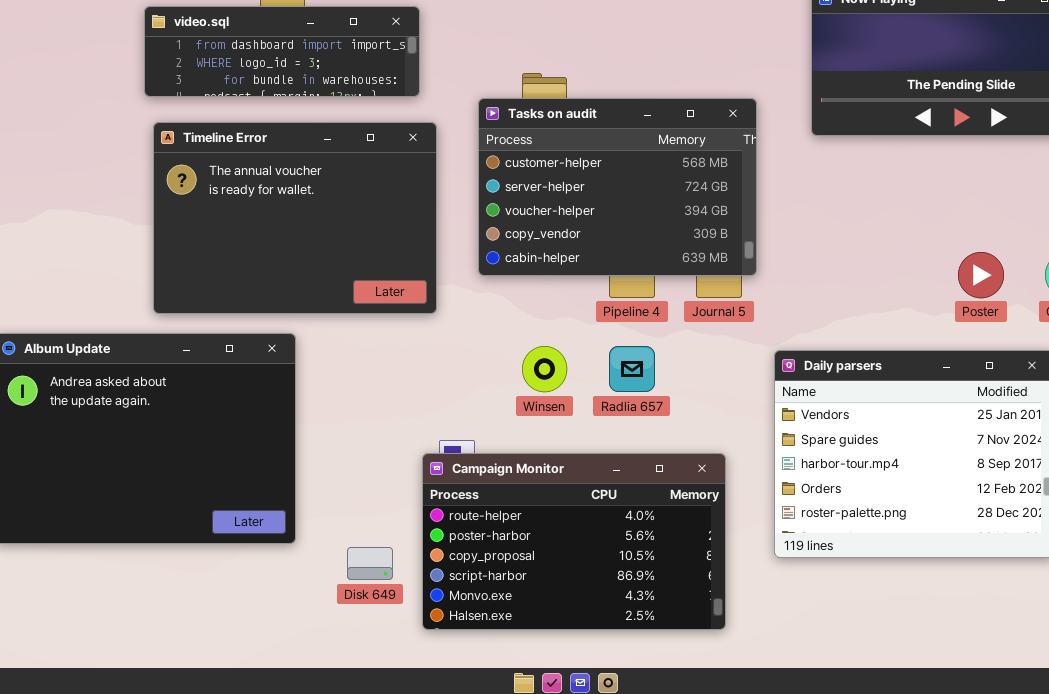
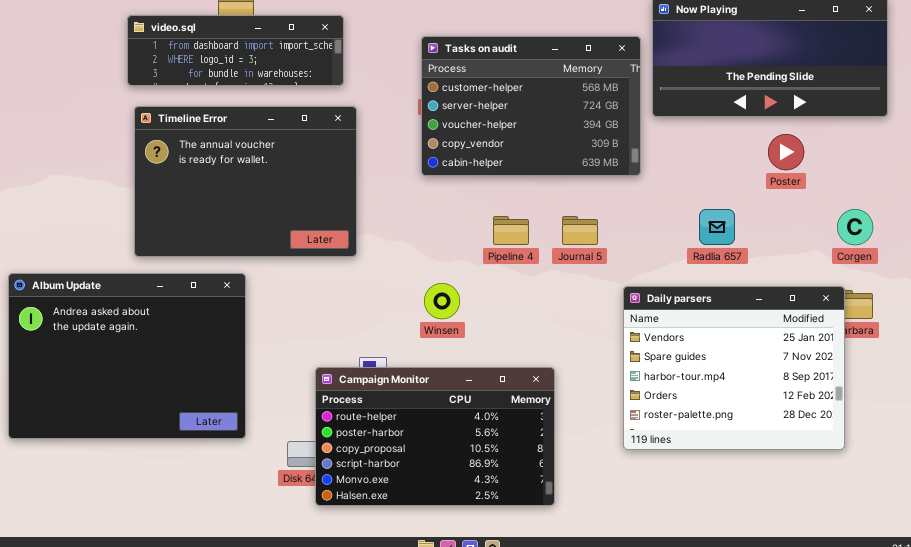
Tasks on audit: [478,98,757,276] -> [421,36,641,176], moved
Poster: [958,252,1004,298] -> [768,134,804,170], moved
Radlia 657: [609,346,655,392] -> [699,209,735,245], moved
Campaign Monitor: [422,453,726,630] -> [315,367,555,506], moved

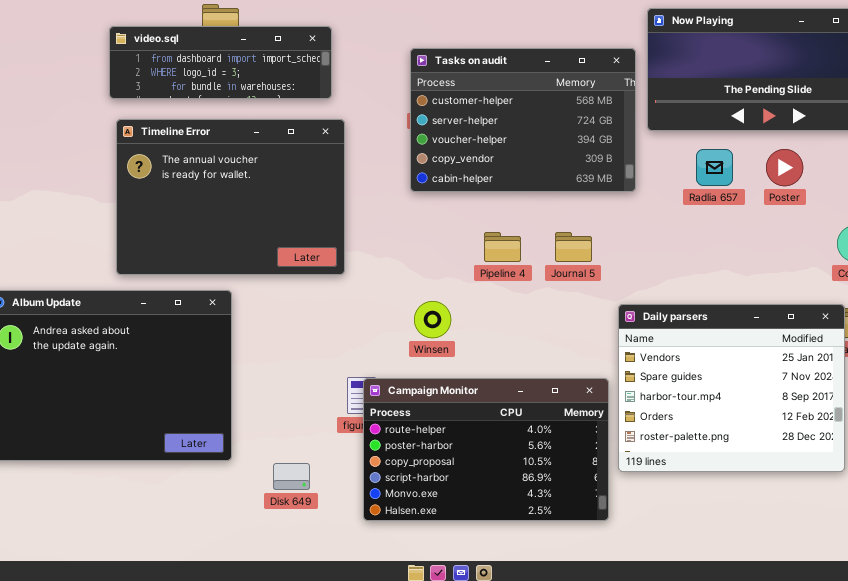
Radlia 657: [699,209,735,245] -> [696,149,733,186], moved
Campaign Monitor: [315,367,555,506] -> [363,378,609,521], moved

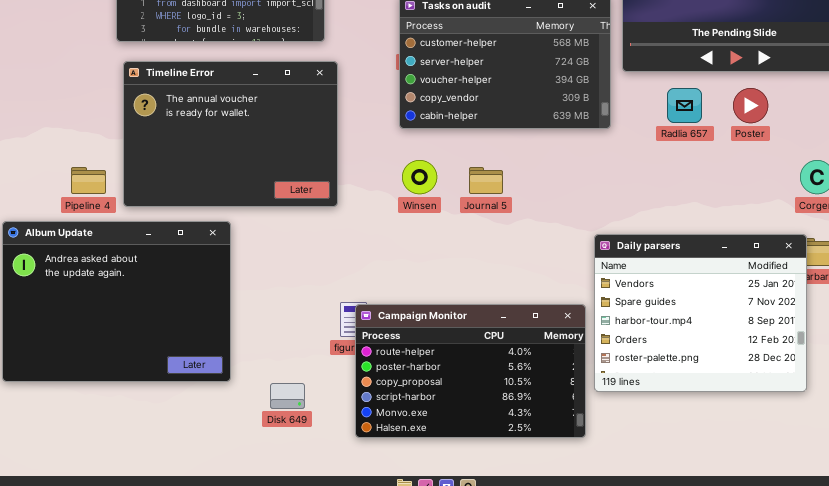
Pipeline 4: [484,232,521,262] -> [71,167,106,194], moved
Journal 5: [555,232,592,262] -> [469,167,503,194], moved
Winsen: [414,301,451,338] -> [402,160,437,194], moved

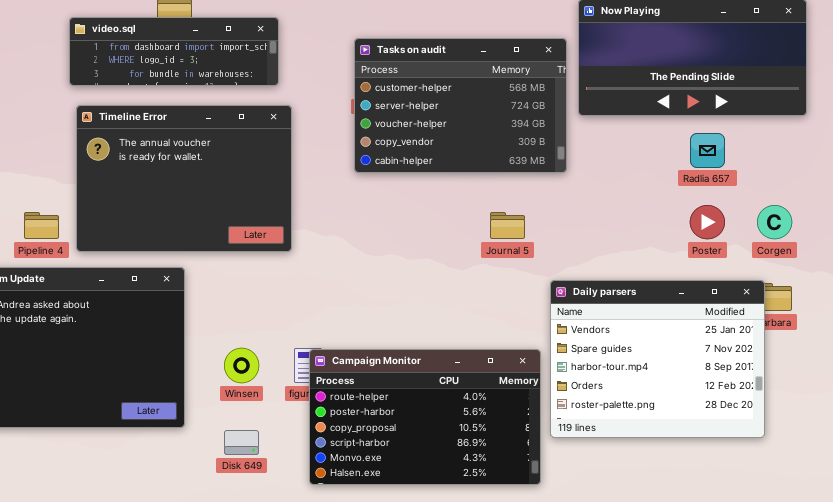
Radlia 657: [667,88,702,123] -> [690,133,725,168], moved
Poster: [733,88,768,123] -> [690,205,725,239], moved
Winsen: [402,160,437,194] -> [224,348,259,383], moved
Journal 5: [469,167,503,194] -> [490,212,525,239], moved

